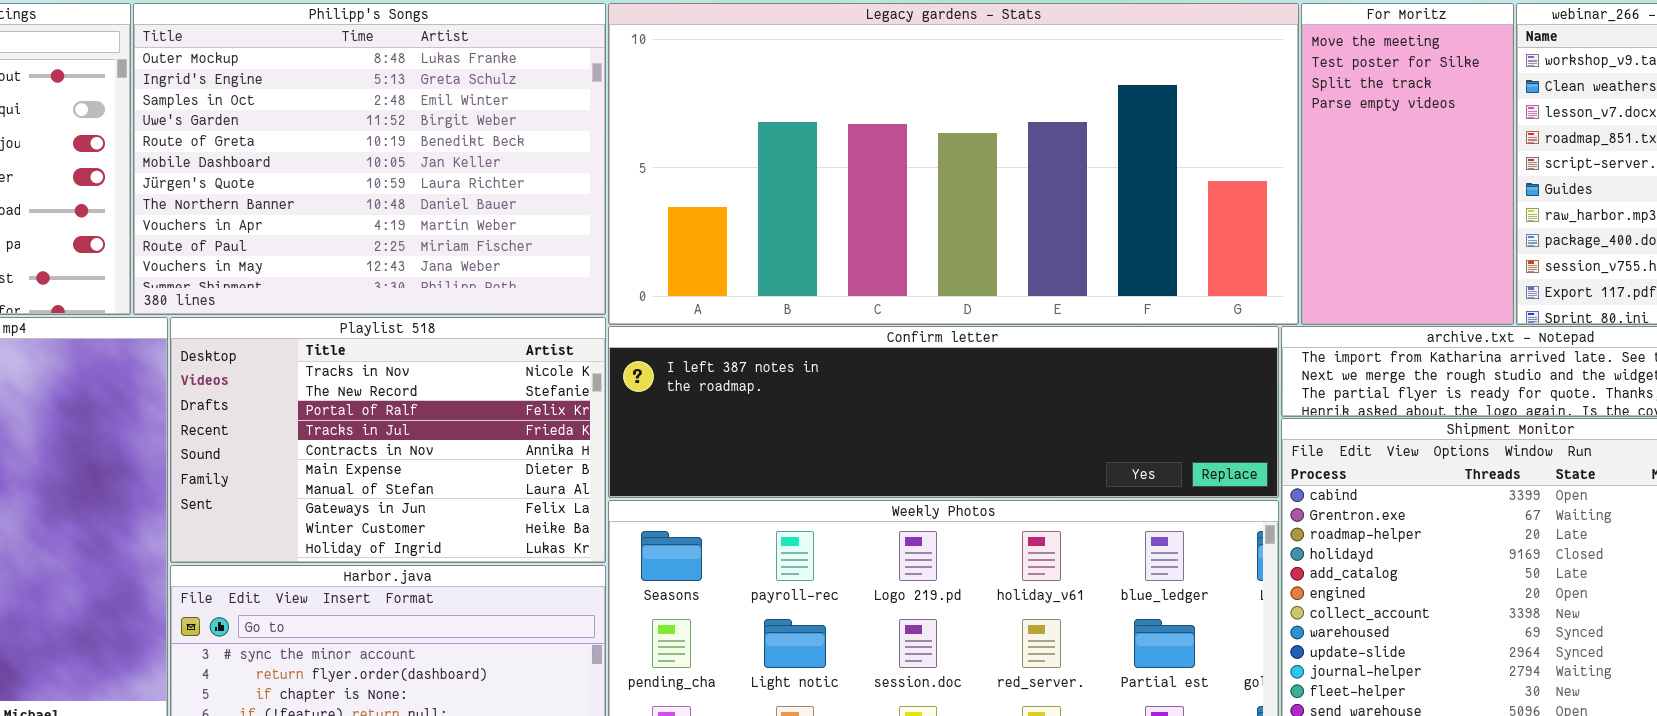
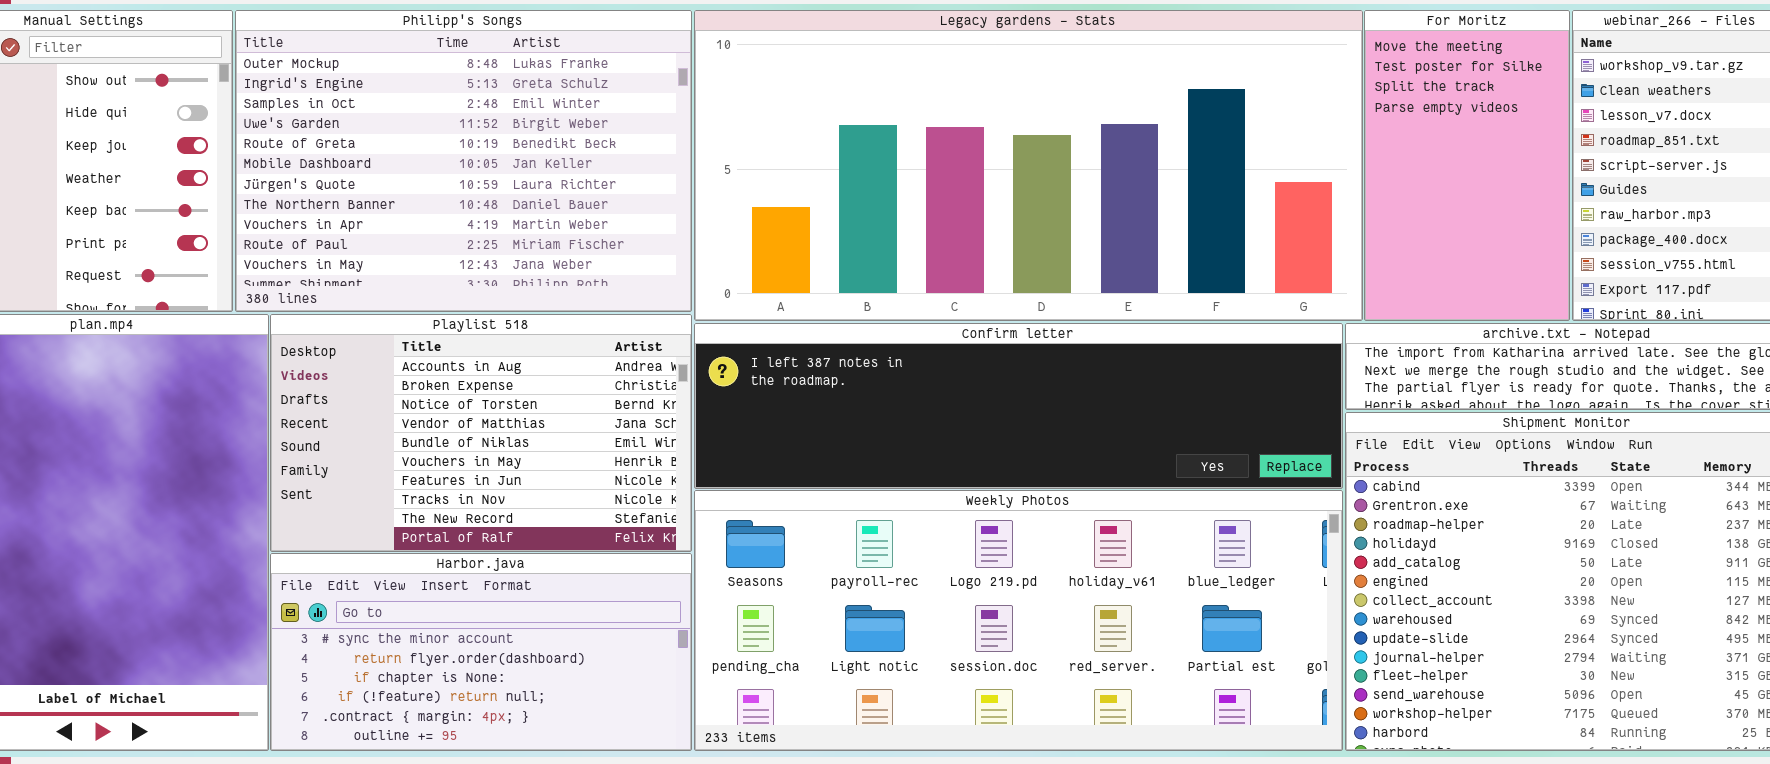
Playlist 518: [170,317,606,563] -> [270,314,692,552], scrolled up 7 rows

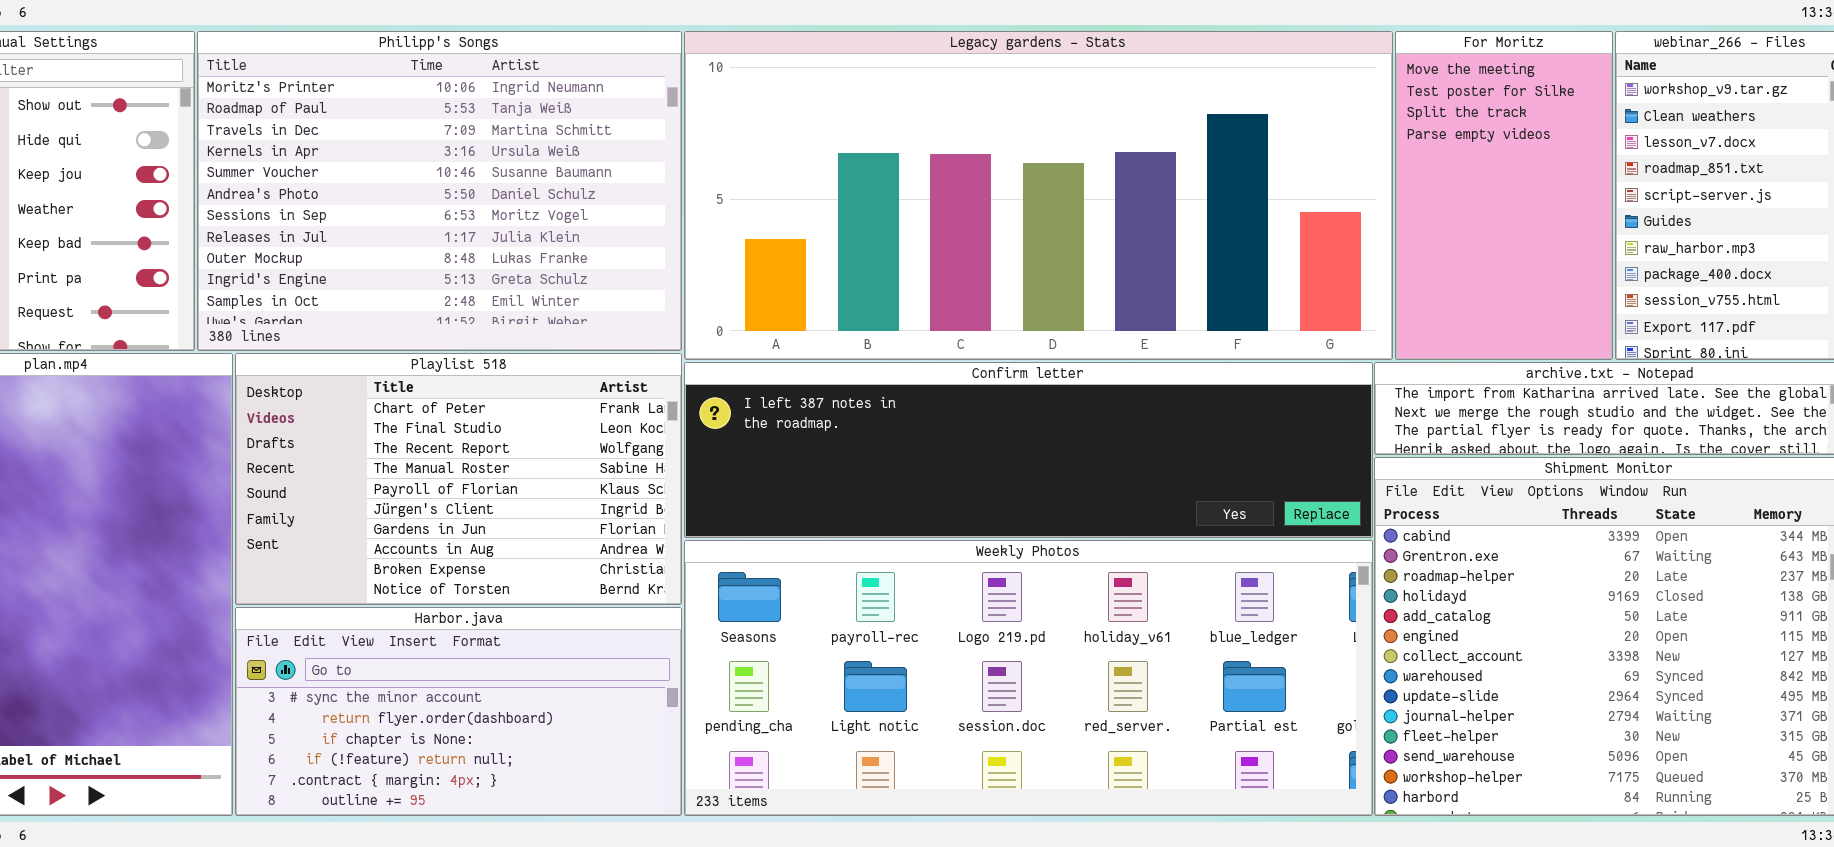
Philipp's Songs: [235,10,692,312] -> [197,31,682,351], scrolled up 8 rows
Playlist 518: [270,314,692,552] -> [235,353,682,605], scrolled up 7 rows

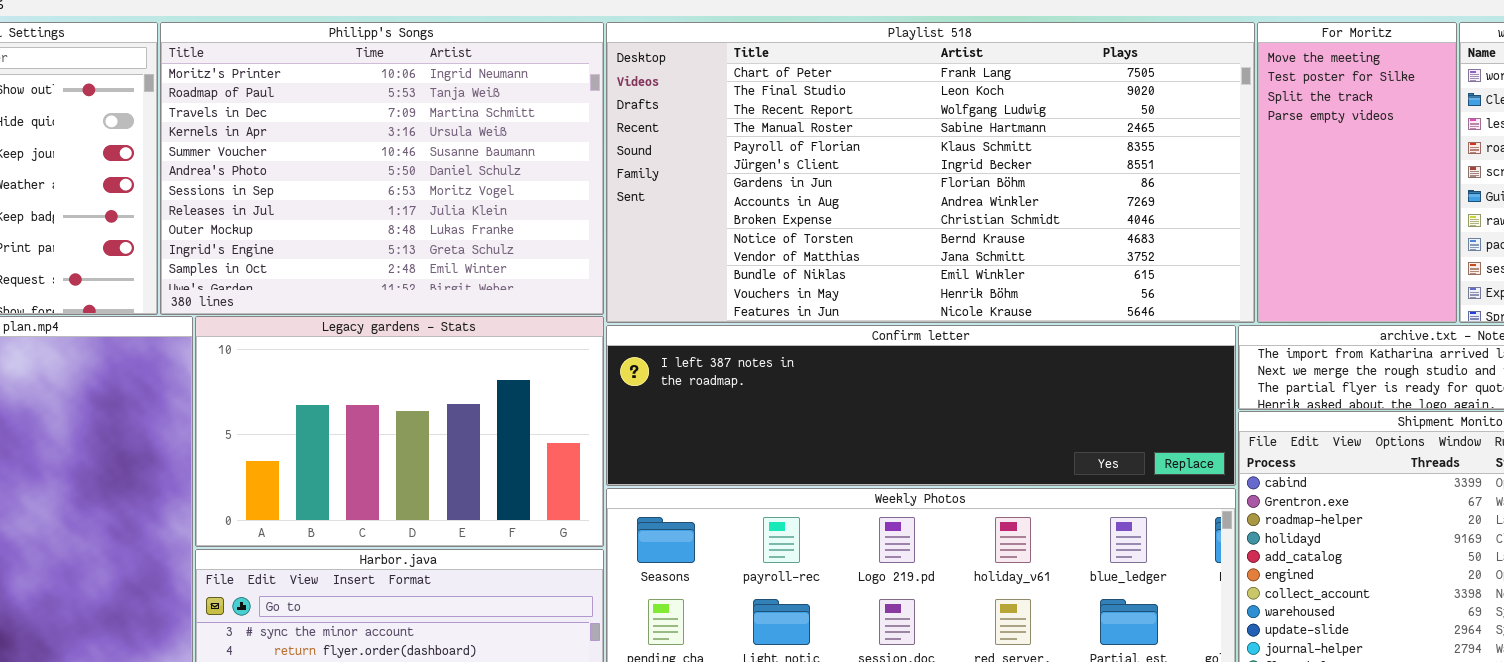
Legacy gardens - Stats: [684,31,1393,360] -> [195,316,604,547], moved, resized
Playlist 518: [235,353,682,605] -> [606,22,1255,323], moved, resized

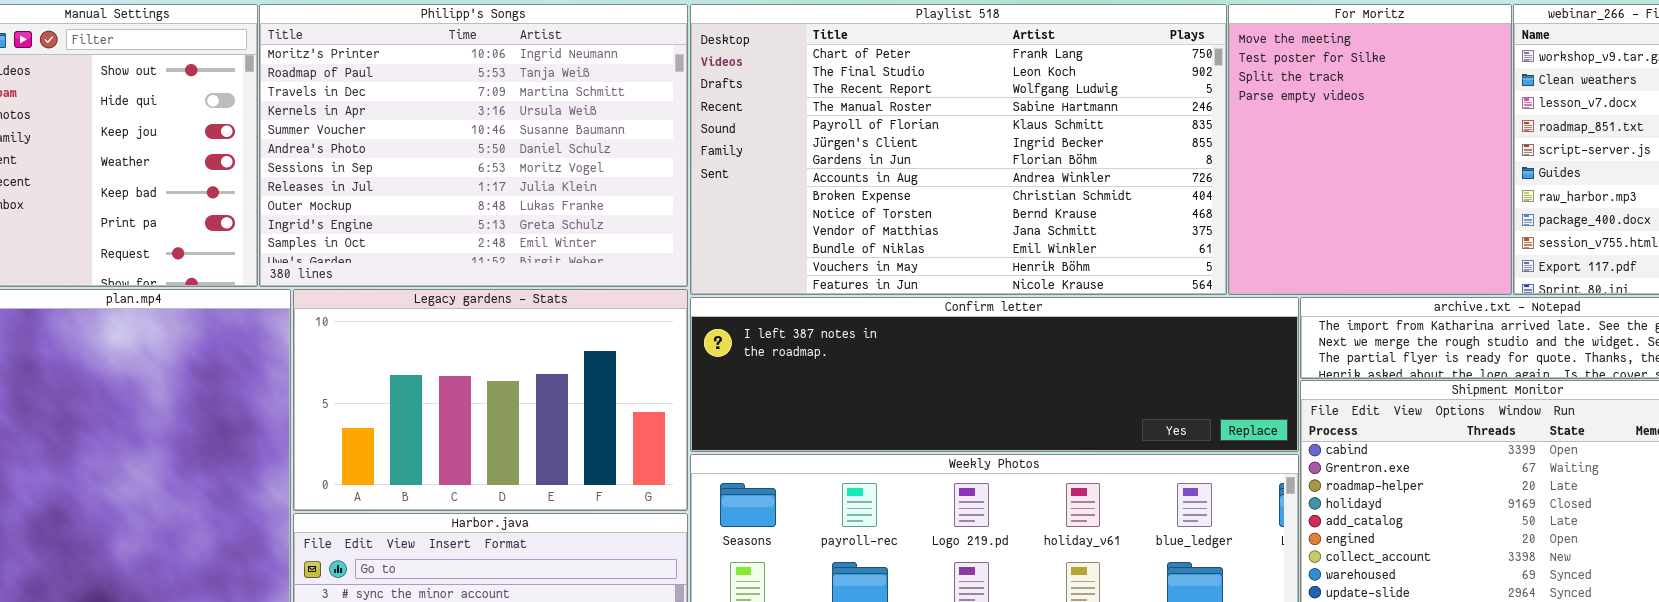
Playlist 518: [606,22,1255,323] -> [690,4,1227,295], resized
For Moritz: [1257,22,1457,323] -> [1228,4,1512,295], resized

